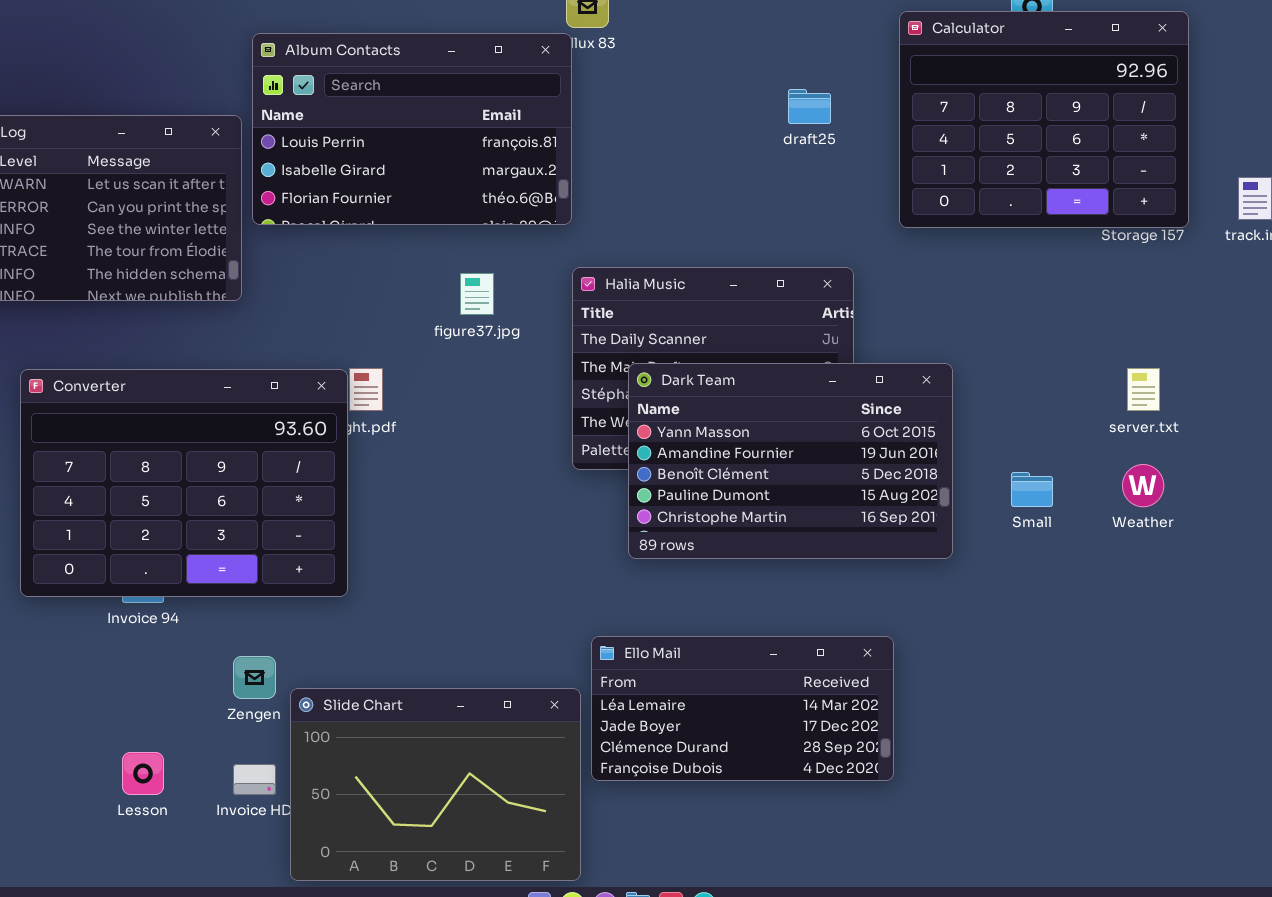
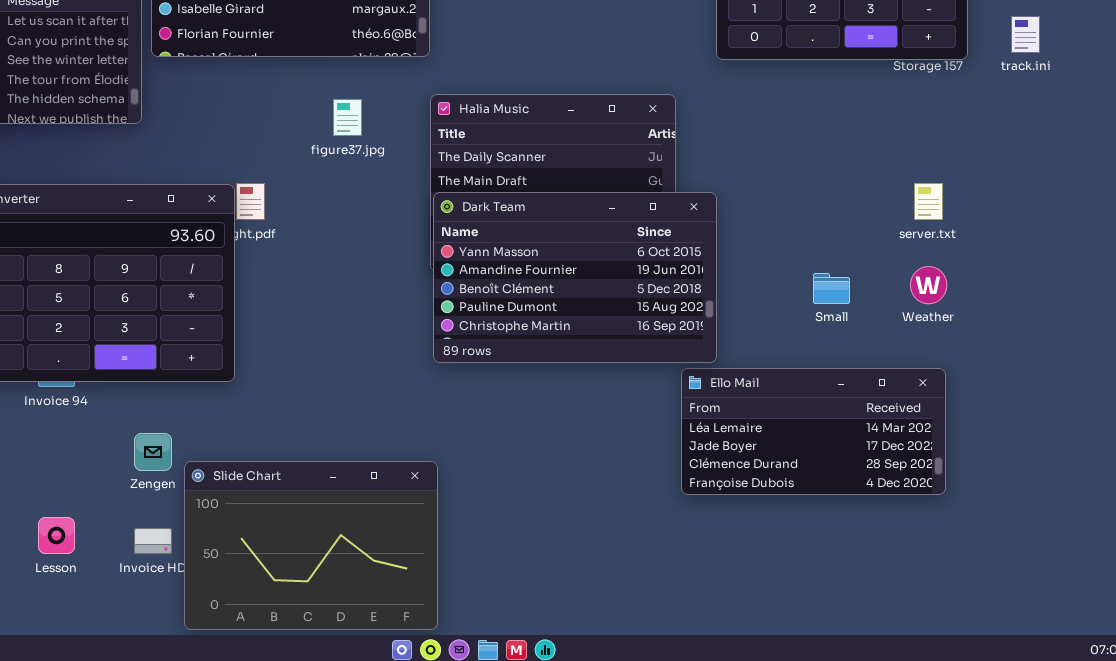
Dark Team: [628,363,953,559] -> [433,192,717,363], moved
Ello Mail: [591,636,894,781] -> [681,368,946,495], moved

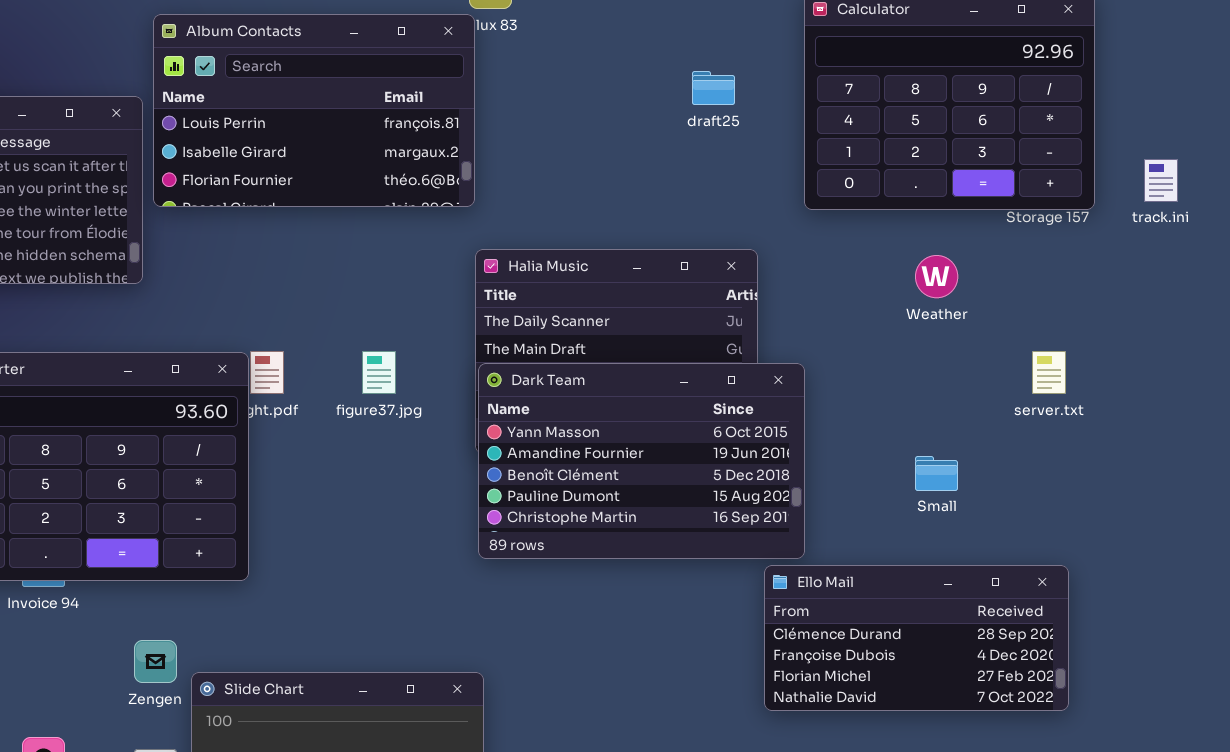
figure37.jpg: [333,99,362,136] -> [362,351,396,394], moved
Weather: [910,266,947,304] -> [915,255,958,298], moved
Ello Mail: [681,368,946,495] -> [764,565,1069,711], scrolled down 2 rows

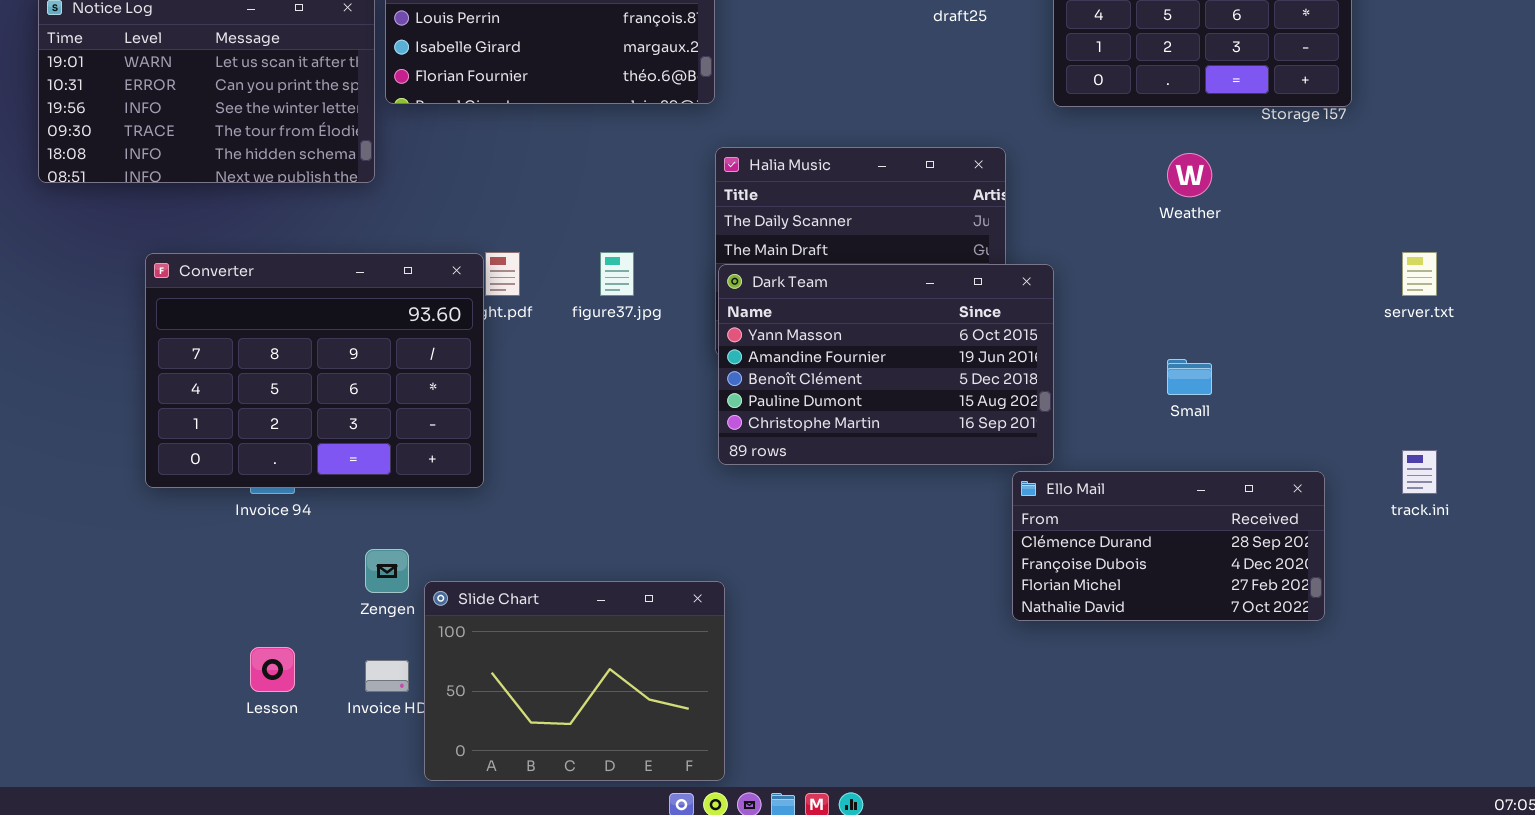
track.ini: [1144,159,1178,202] -> [1402,450,1437,494], moved
server.txt: [1032,351,1066,394] -> [1402,252,1437,296], moved

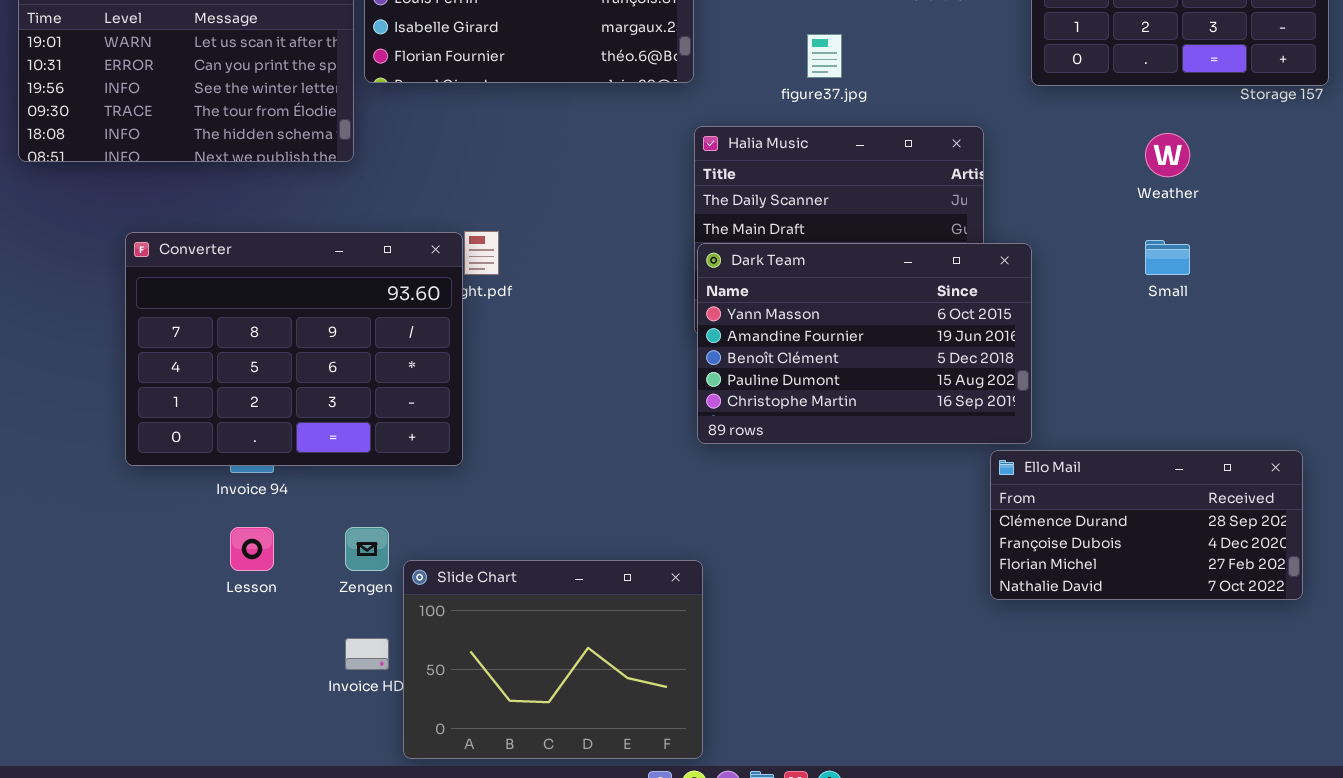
figure37.jpg: [600,252,634,296] -> [807,34,842,78], moved
Small: [1167,359,1212,395] -> [1145,240,1190,275], moved
Lesson: [250,647,295,692] -> [230,527,274,571], moved

